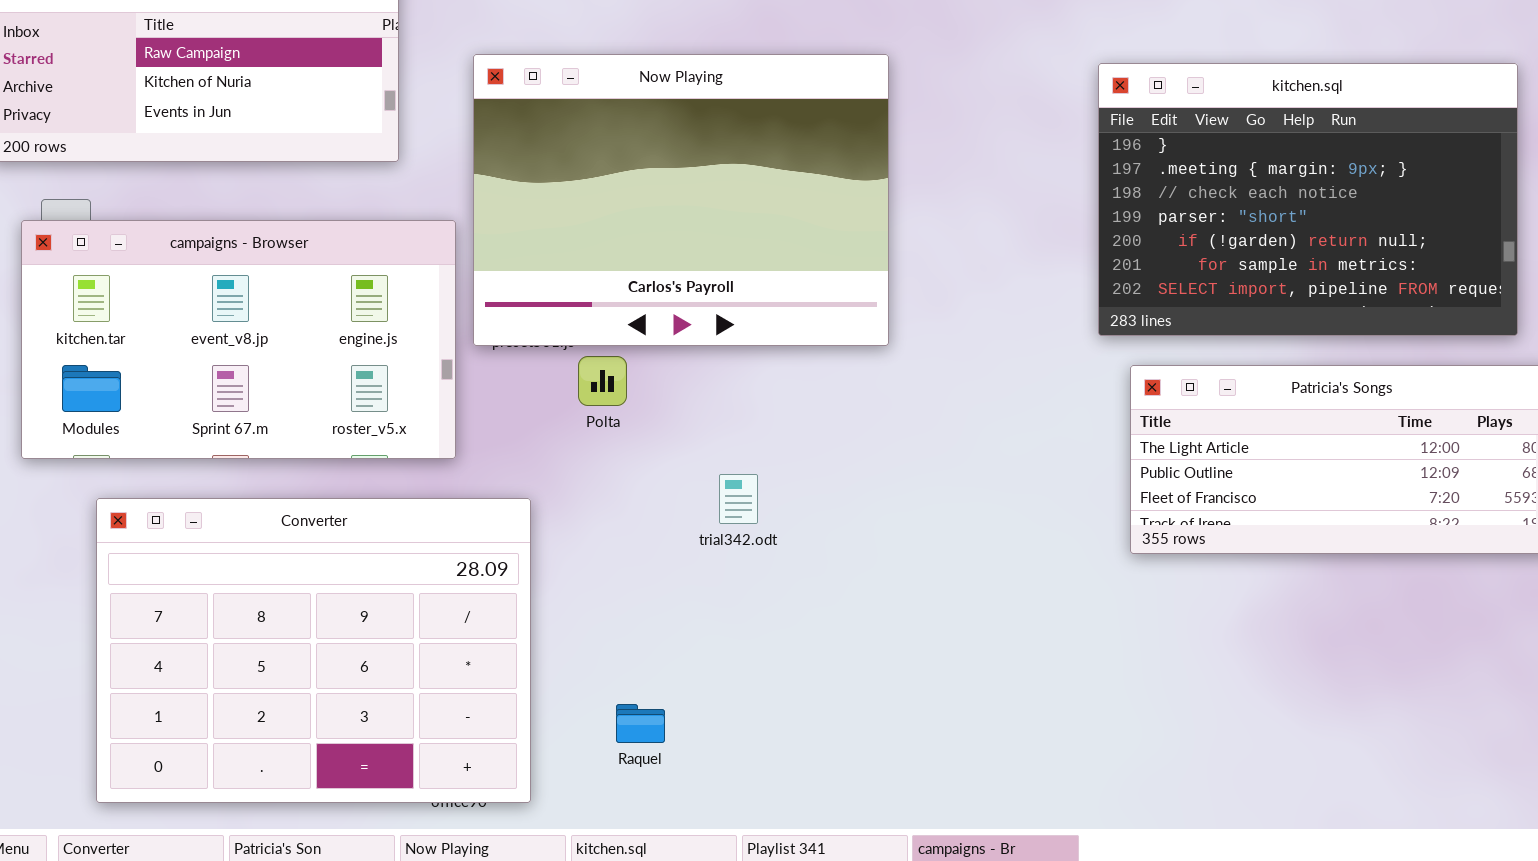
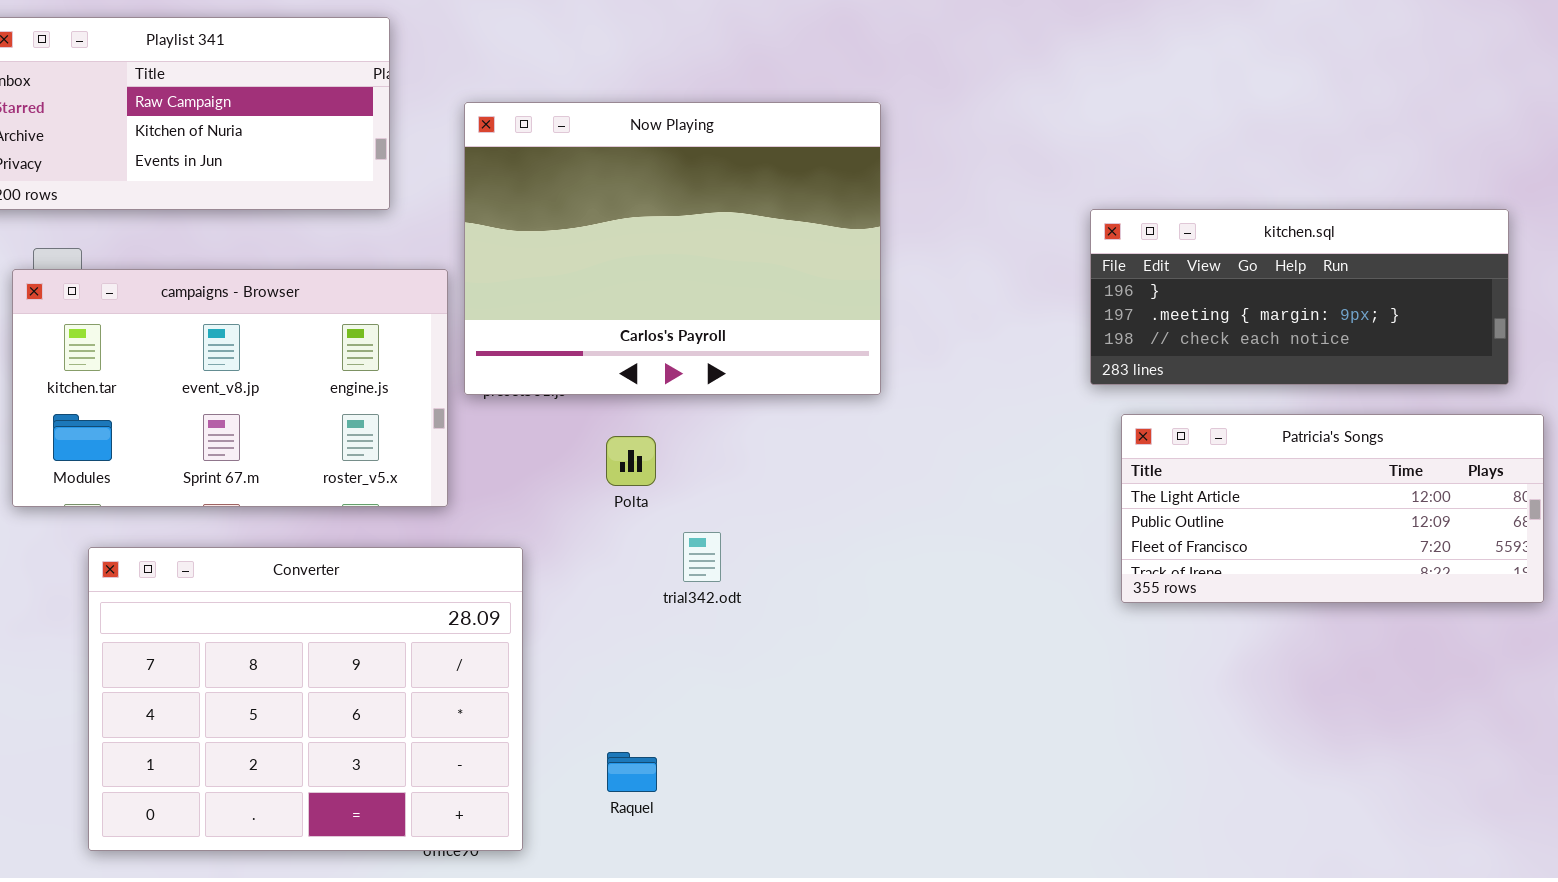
kitchen.sql: [1098,63,1518,336] -> [1090,209,1509,385], resized
Polta: [578,356,627,406] -> [606,436,656,486], moved
trial342.odt: [719,474,758,524] -> [683,532,721,582], moved

